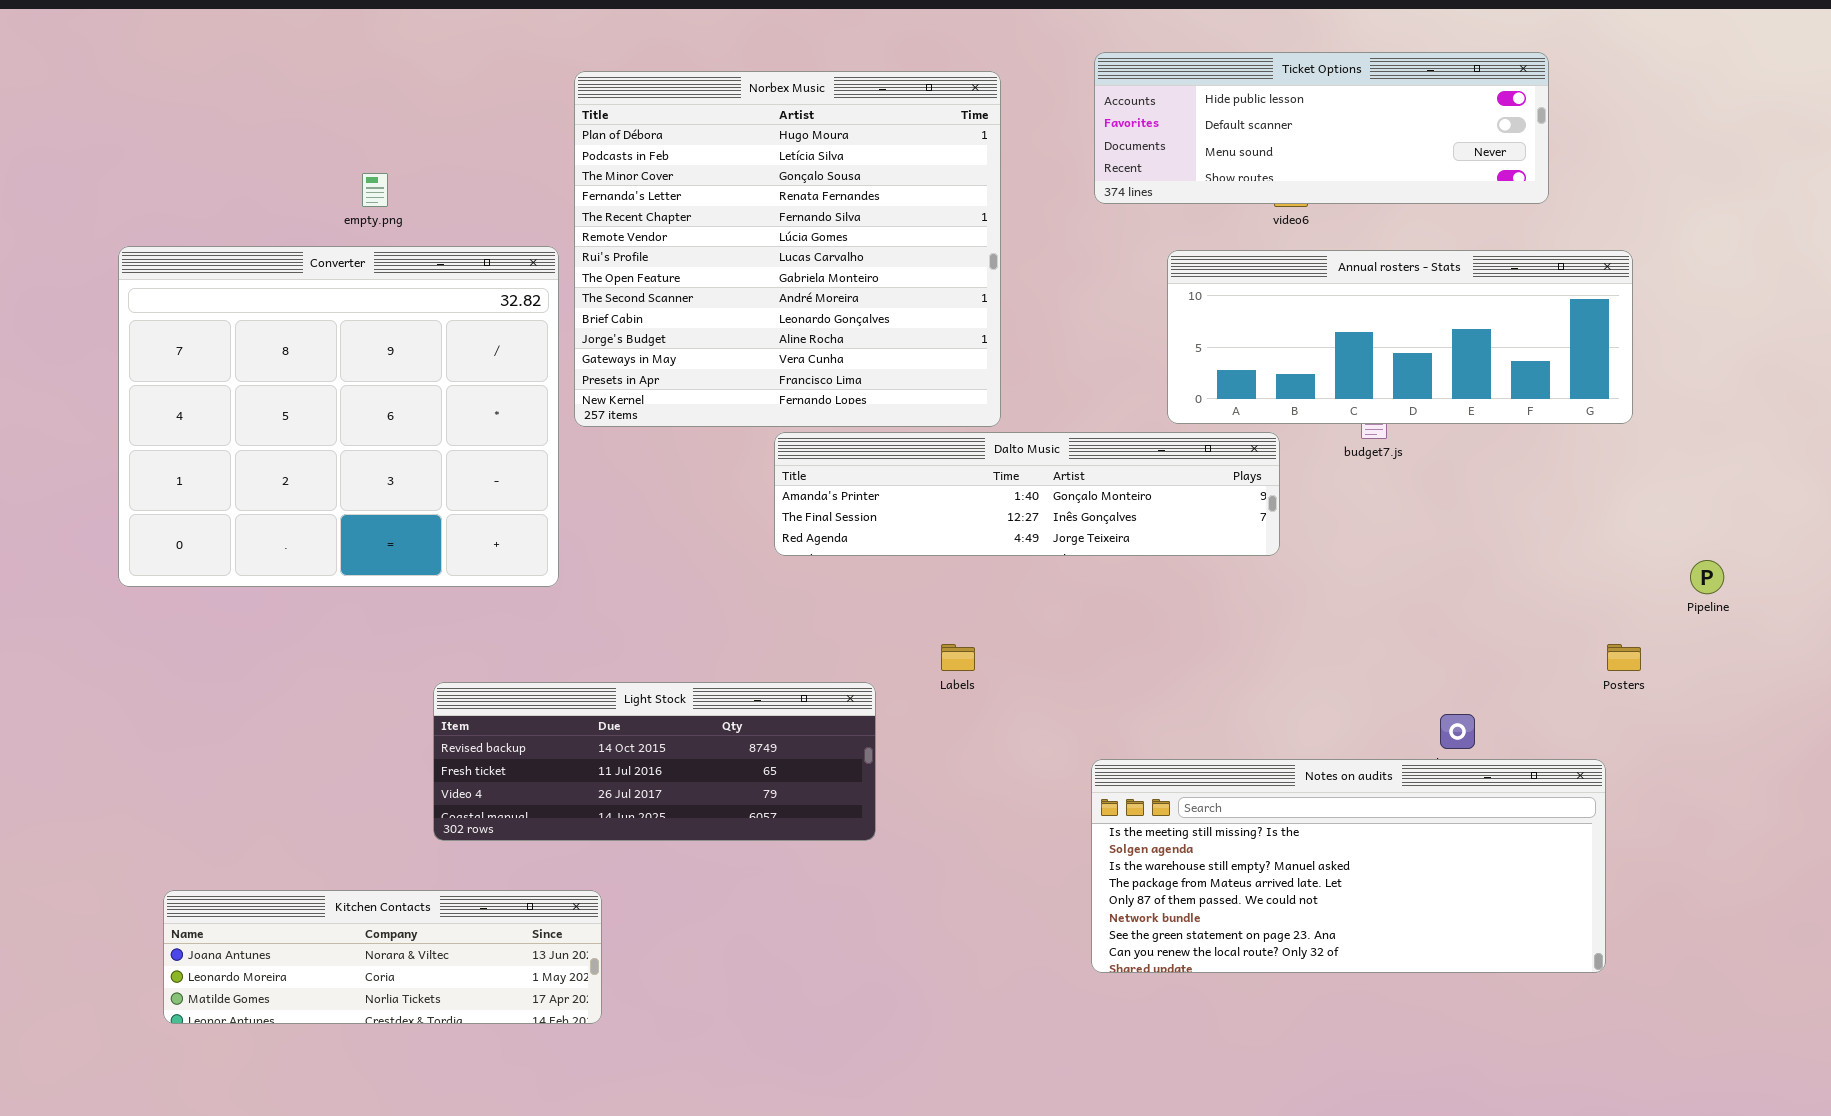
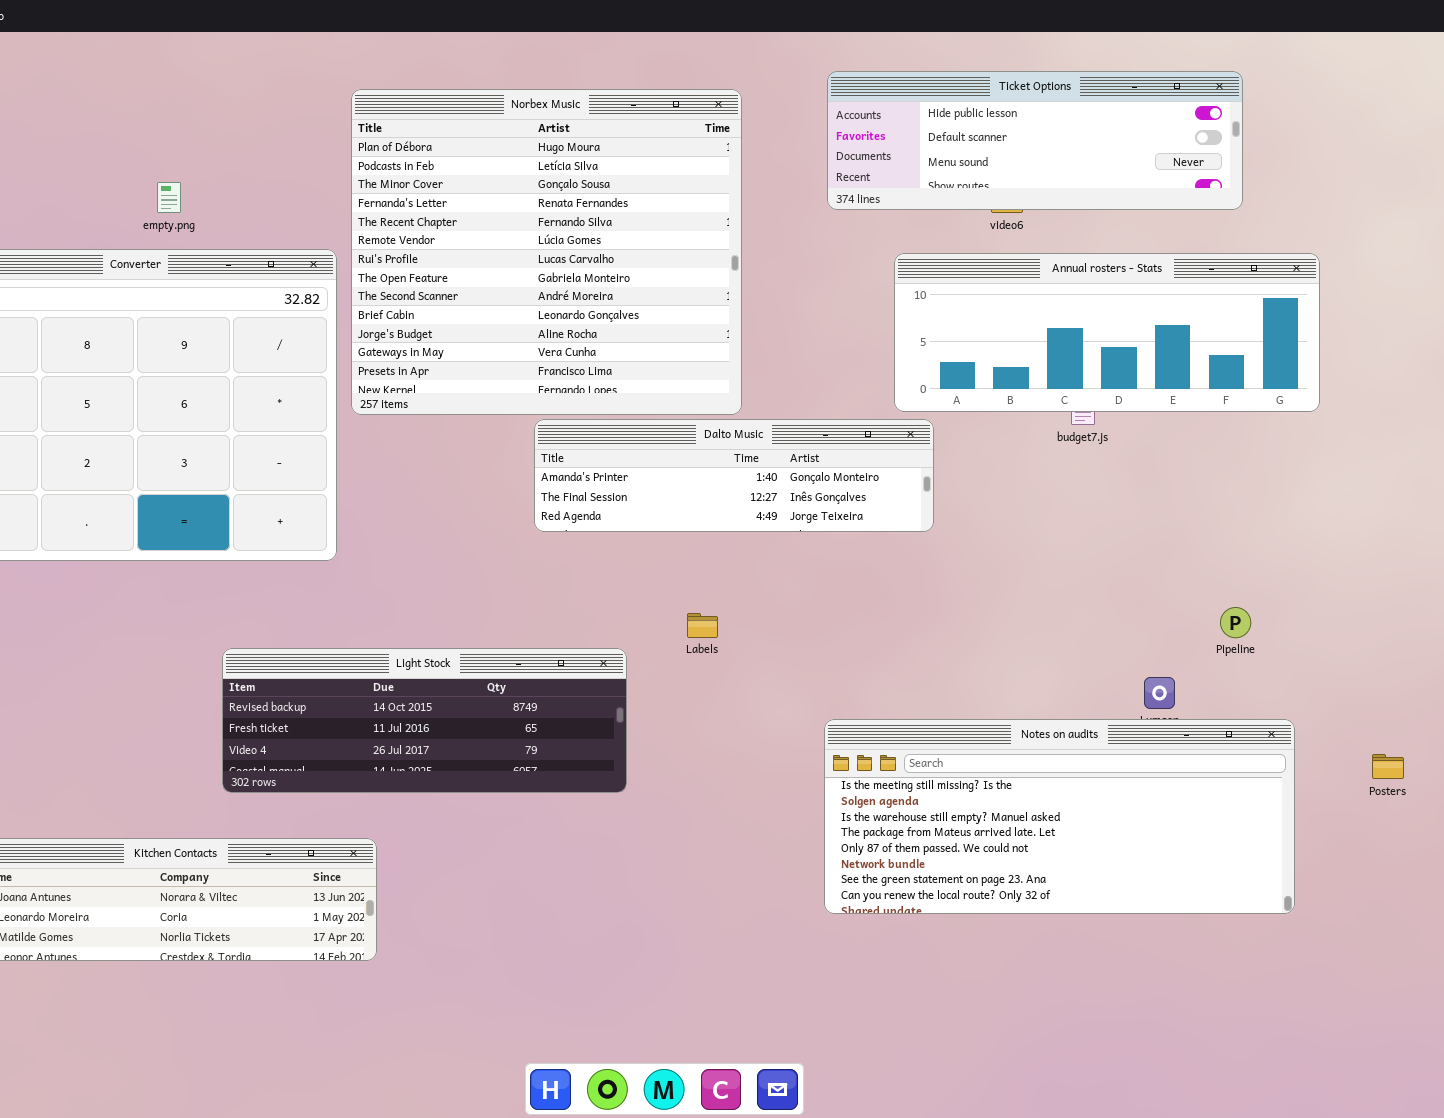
Dalto Music: [774,432,1280,556] -> [534,419,934,532], resized
Pipeline: [1690,560,1724,594] -> [1220,607,1251,638], moved
Posters: [1607,644,1641,671] -> [1372,754,1404,779], moved

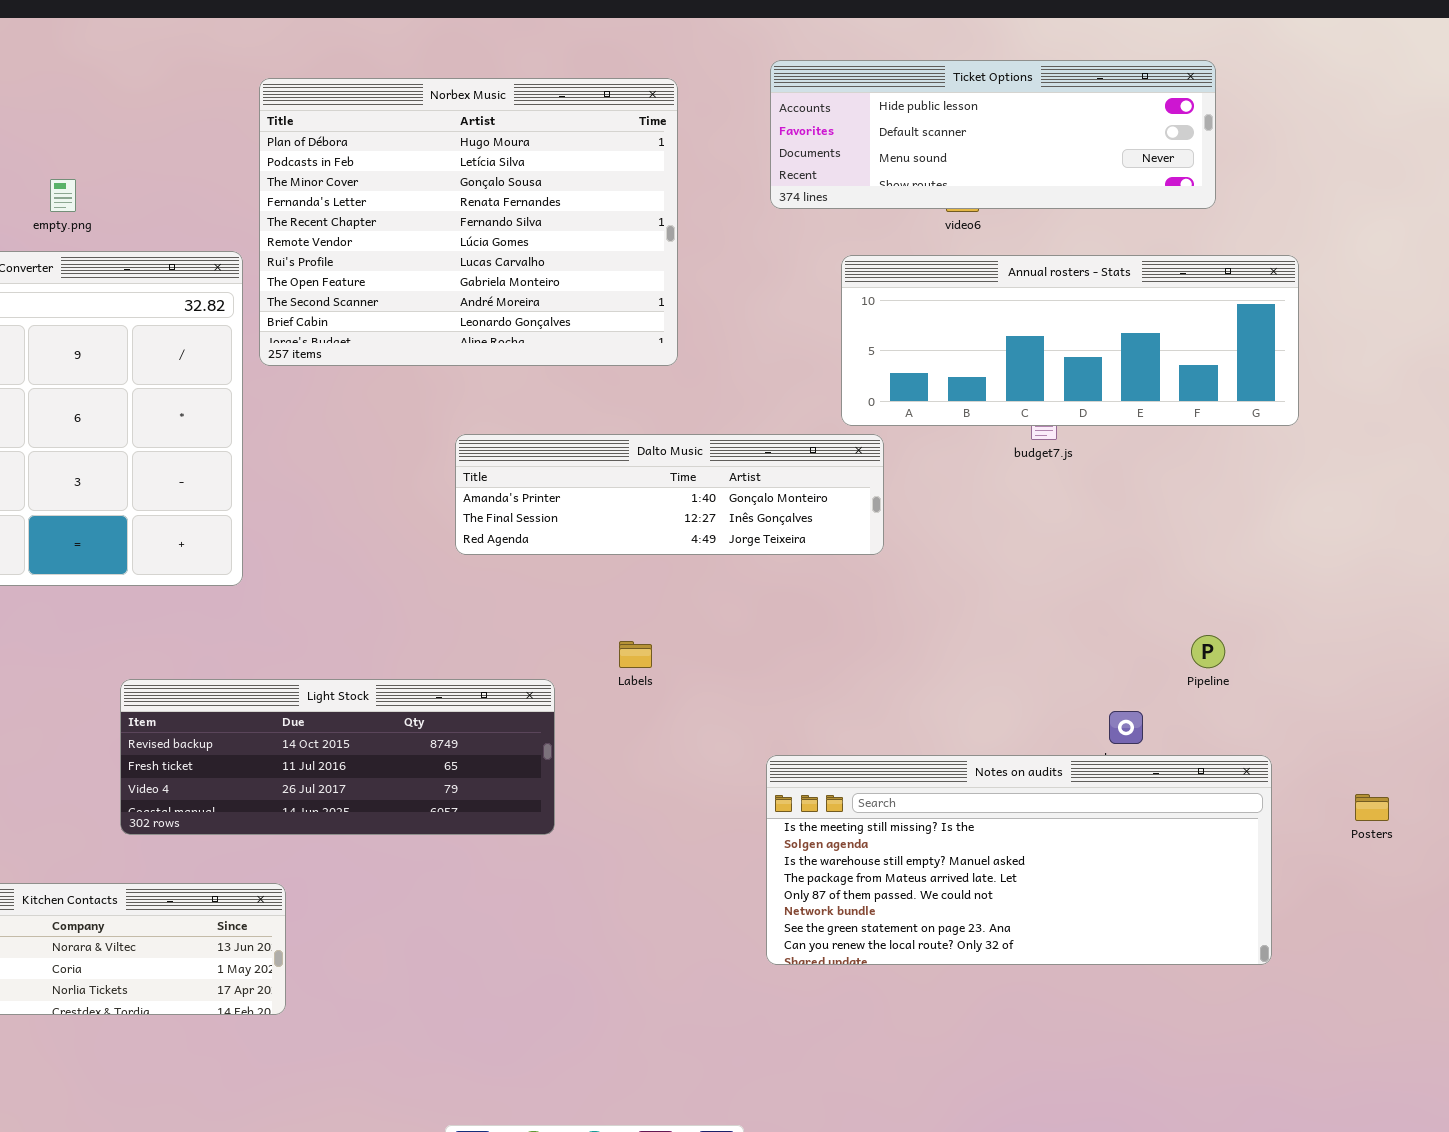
Norbex Music: [351,89,742,415] -> [259,78,678,366], resized

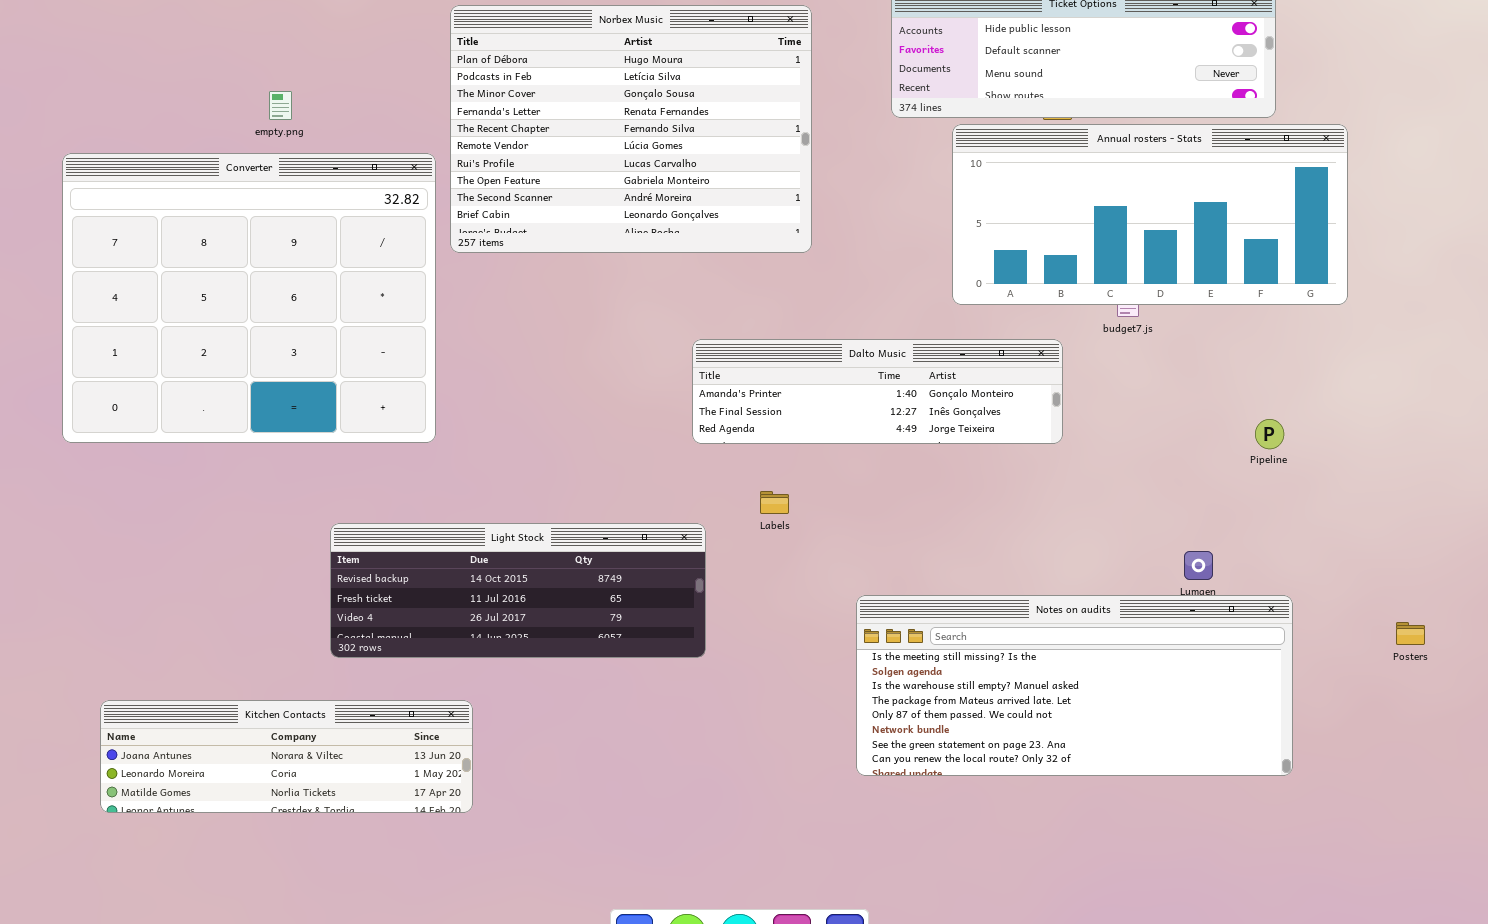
Annual rosters - Stats: [841,255,1299,426] -> [952,124,1348,305], resized
Dalto Music: [455,434,884,555] -> [692,339,1063,444], moved
Pipeline: [1191,635,1225,668] -> [1255,419,1284,449], moved
Notes on audits: [766,755,1272,965] -> [856,595,1293,776], moved

